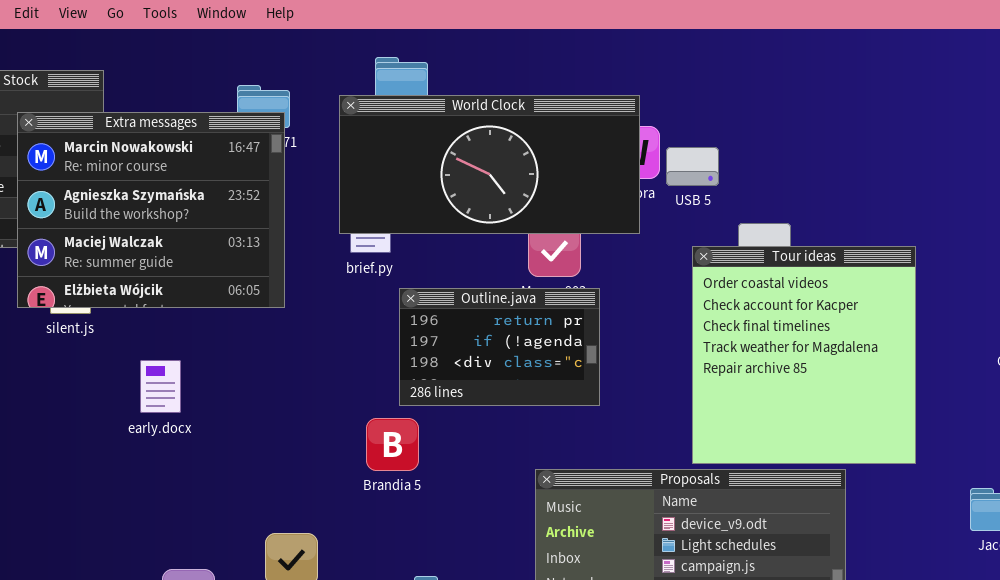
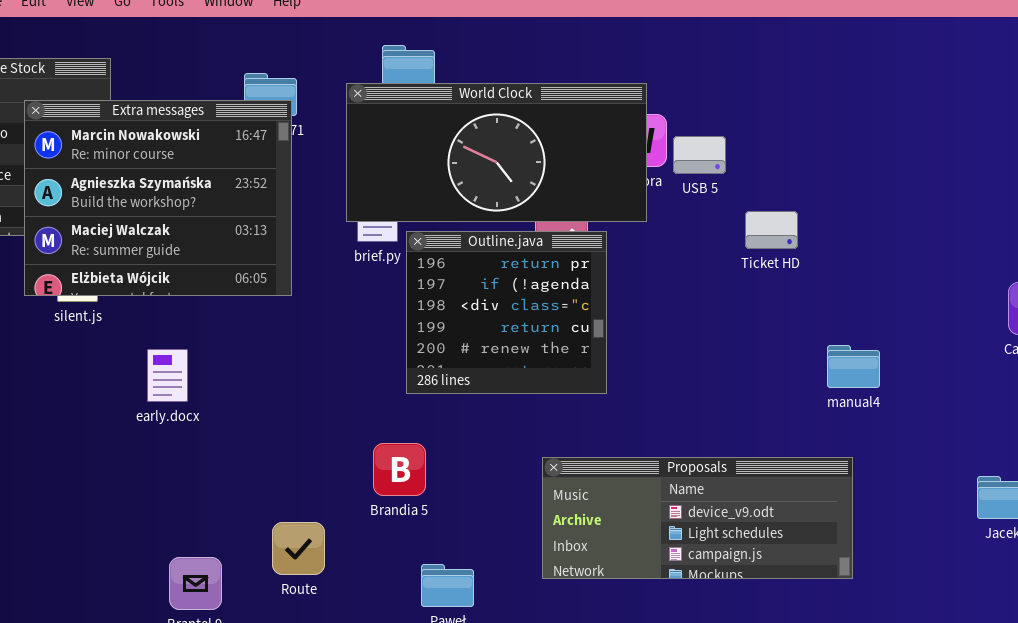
Tour ideas: [692,246,916,464] -> none, closed
Outline.java: [399,288,600,406] -> [406,231,607,394], resized
Brandia 5: [366,418,419,471] -> [373,443,426,496], moved

